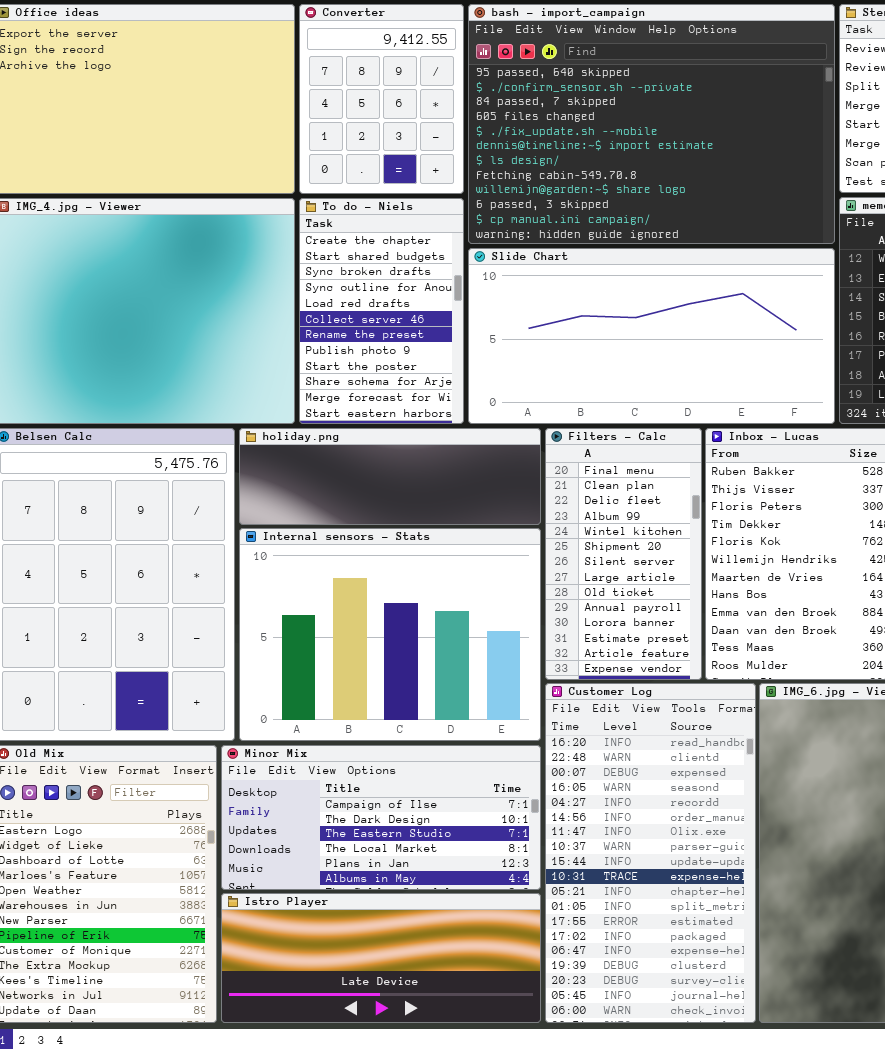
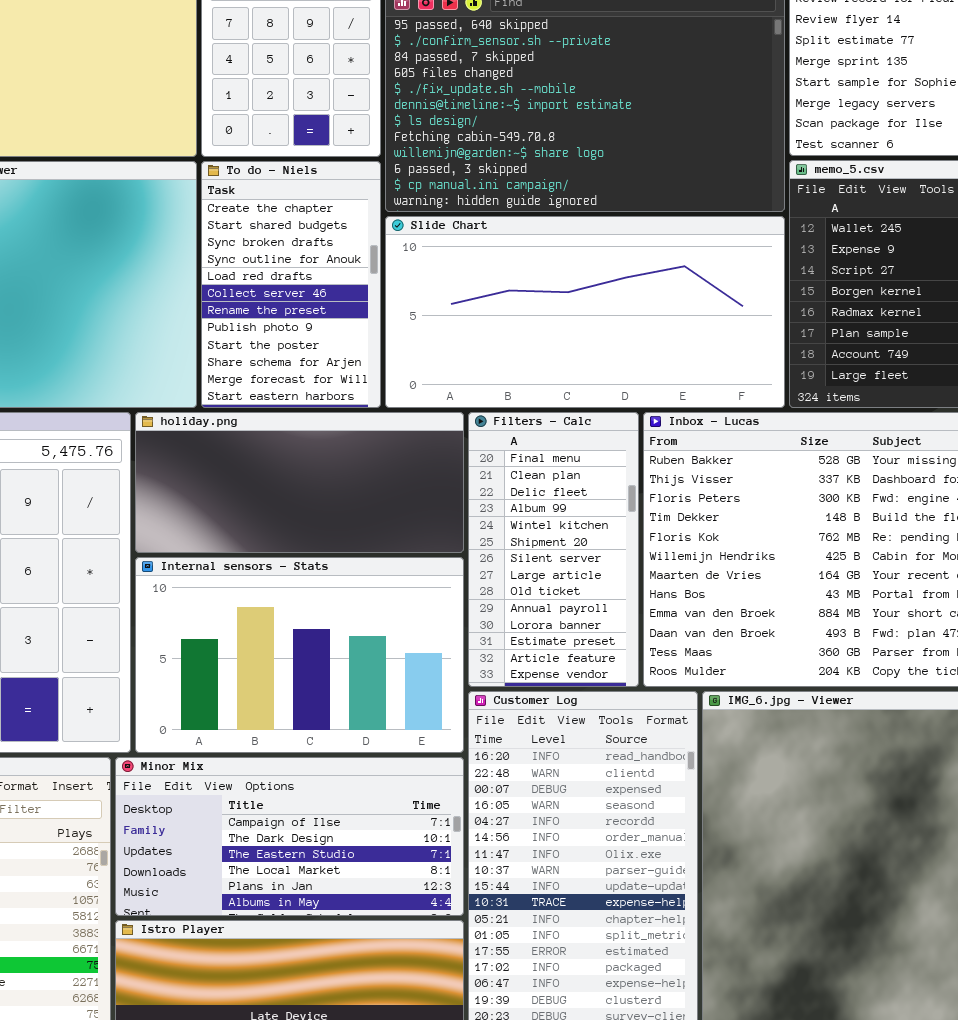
holiday.png: [239,428,541,525] -> [135,412,464,553], resized
Internal sensors - Stats: [239,528,541,741] -> [135,557,464,753], resized

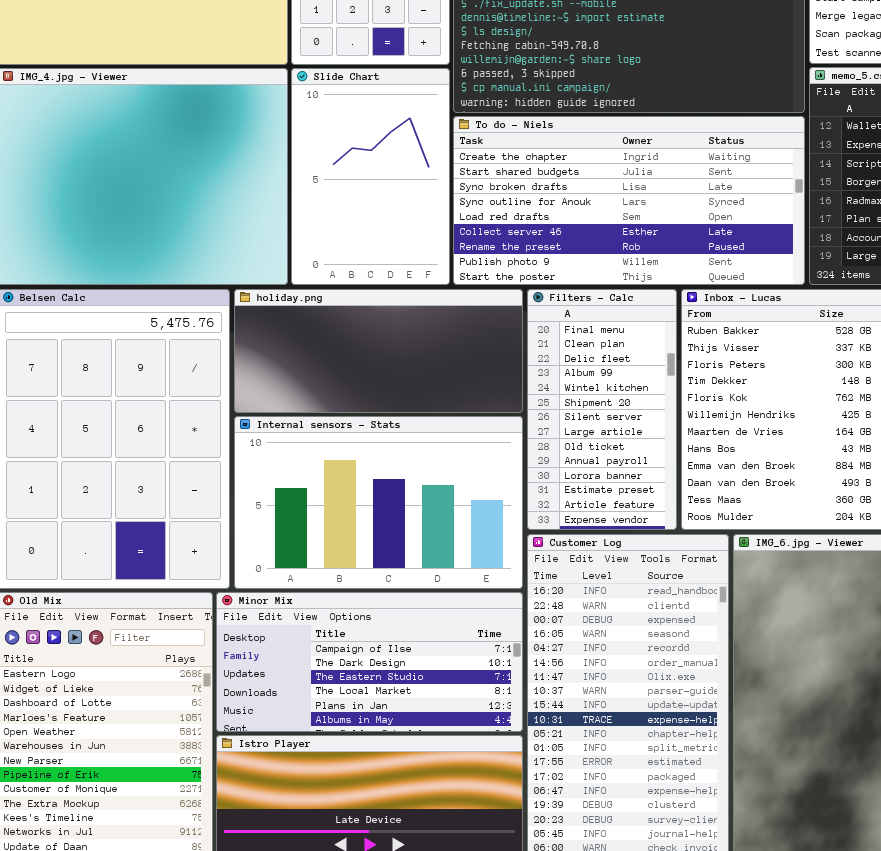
To do - Niels: [201,161,381,408] -> [453,116,805,285], moved, resized
Slide Chart: [385,216,785,408] -> [291,68,450,285], moved, resized

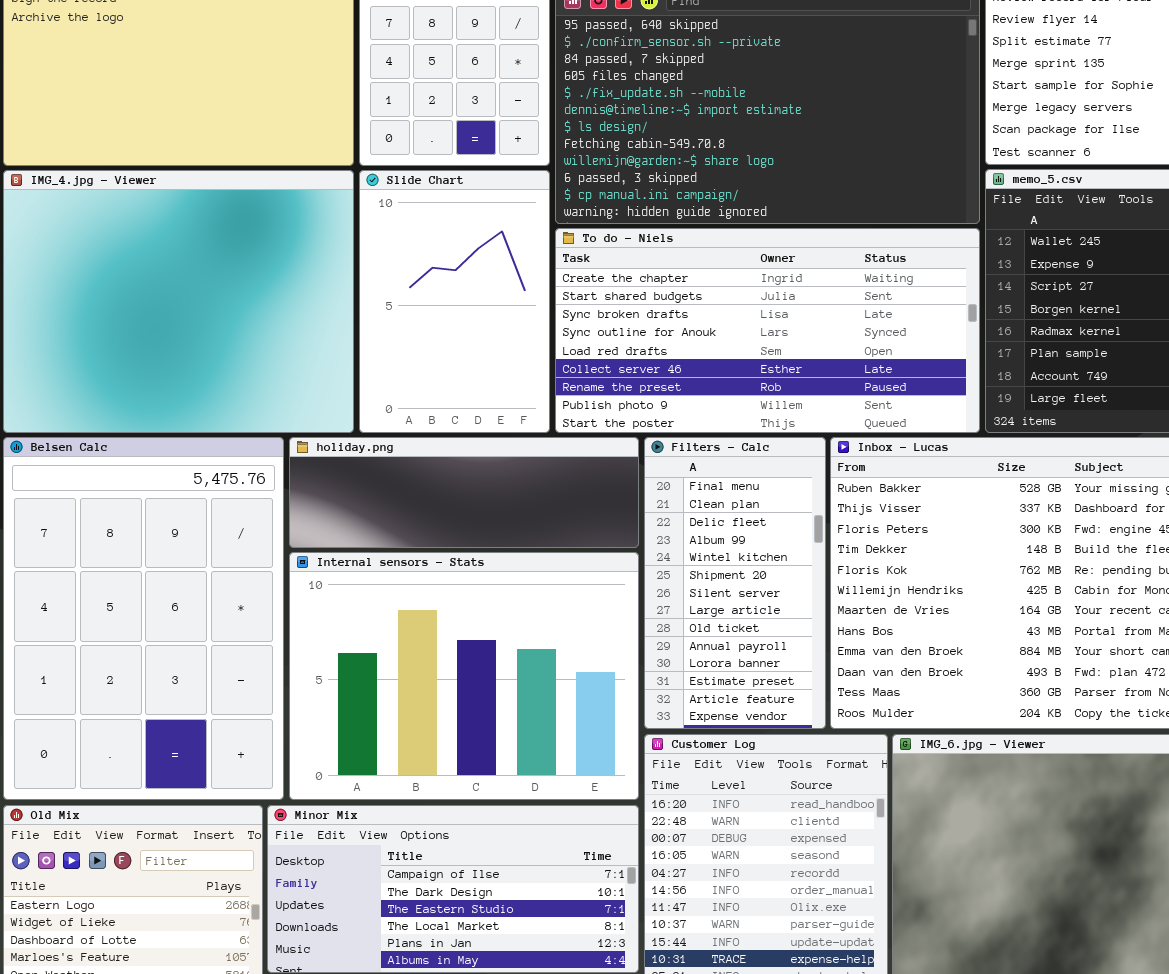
holiday.png: [234,289,523,413] -> [289,437,639,548], resized
Internal sensors - Stats: [234,416,523,589] -> [289,552,639,800], resized

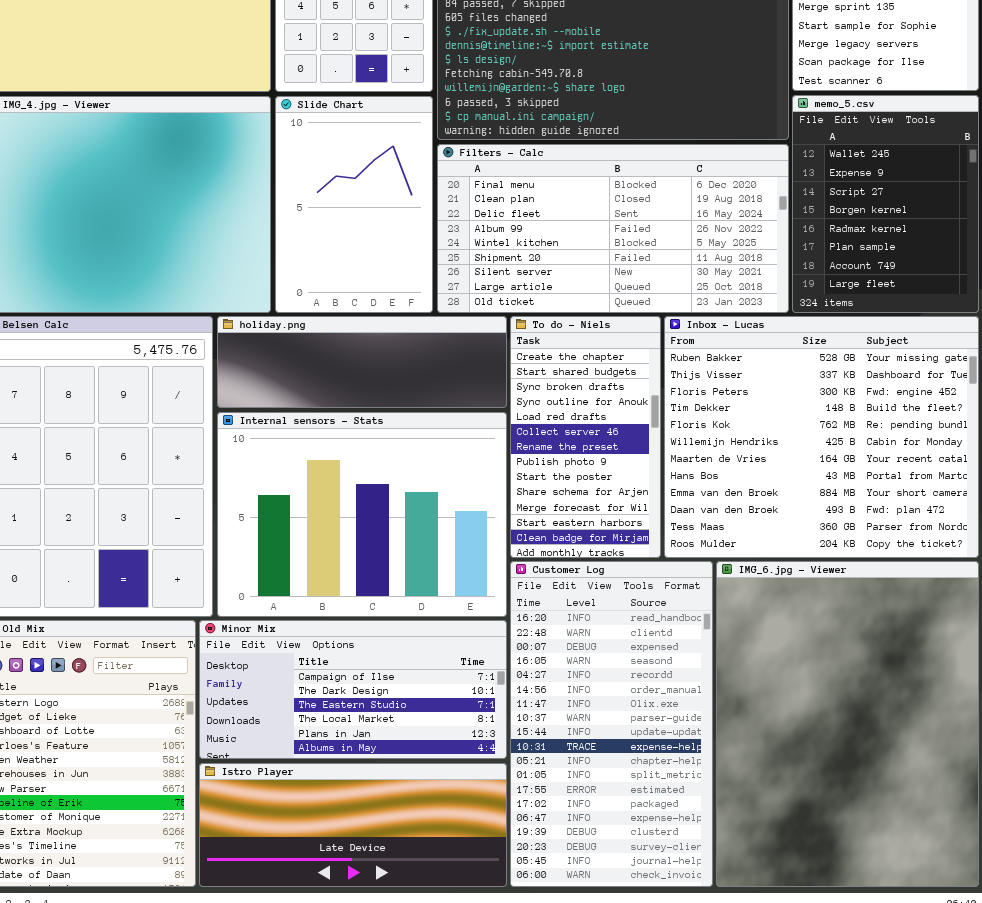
To do - Niels: [555,228,980,433] -> [510,316,661,558], moved, resized
Filters - Calc: [644,437,826,729] -> [437,144,789,313], moved, resized

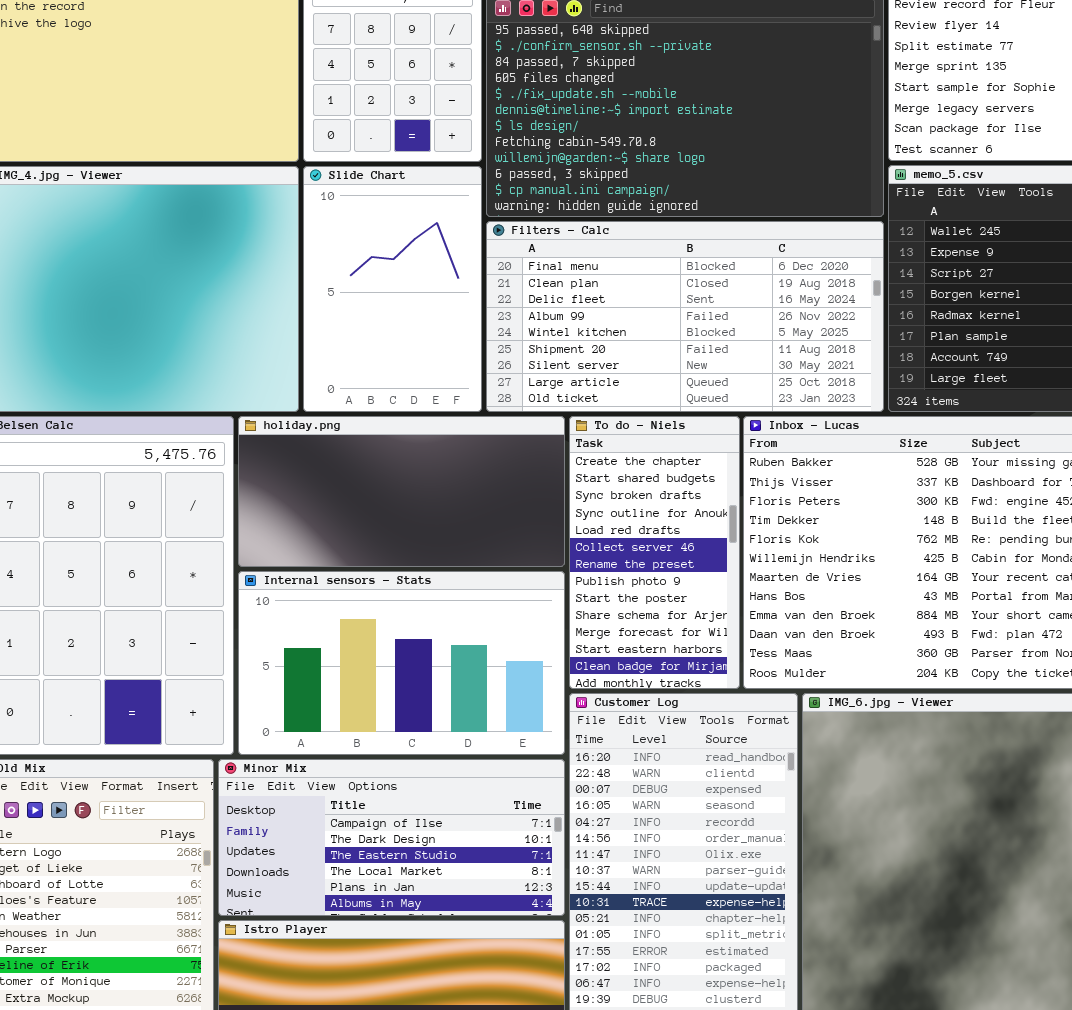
holiday.png: [217,316,507,408] -> [238,416,565,567], resized
Internal sensors - Stats: [217,412,507,617] -> [238,571,565,755], resized

